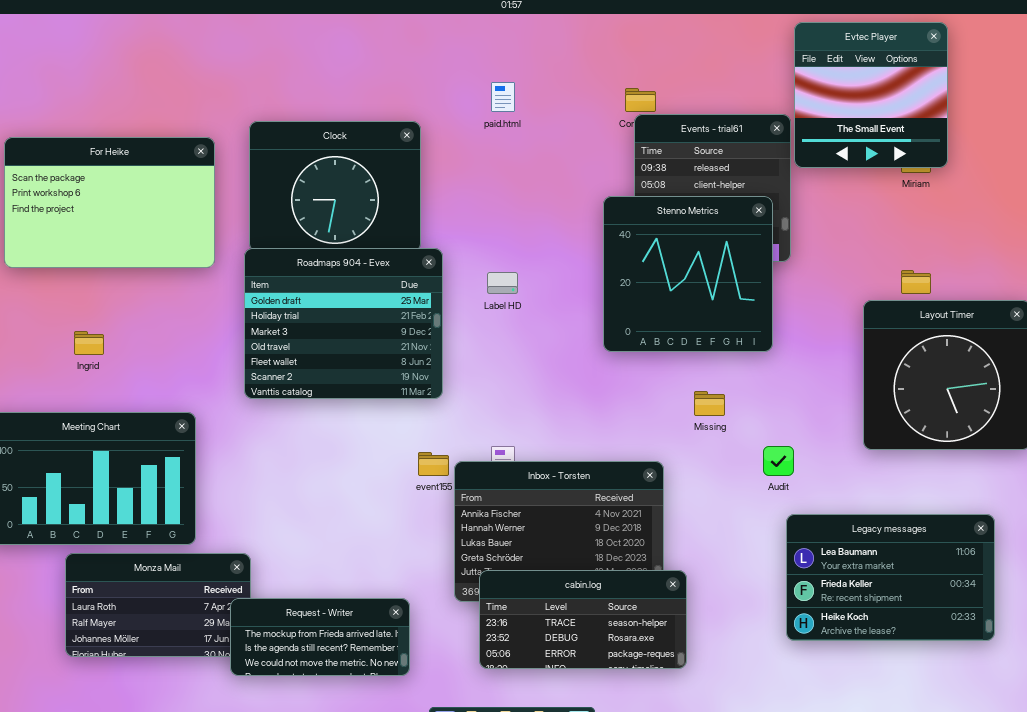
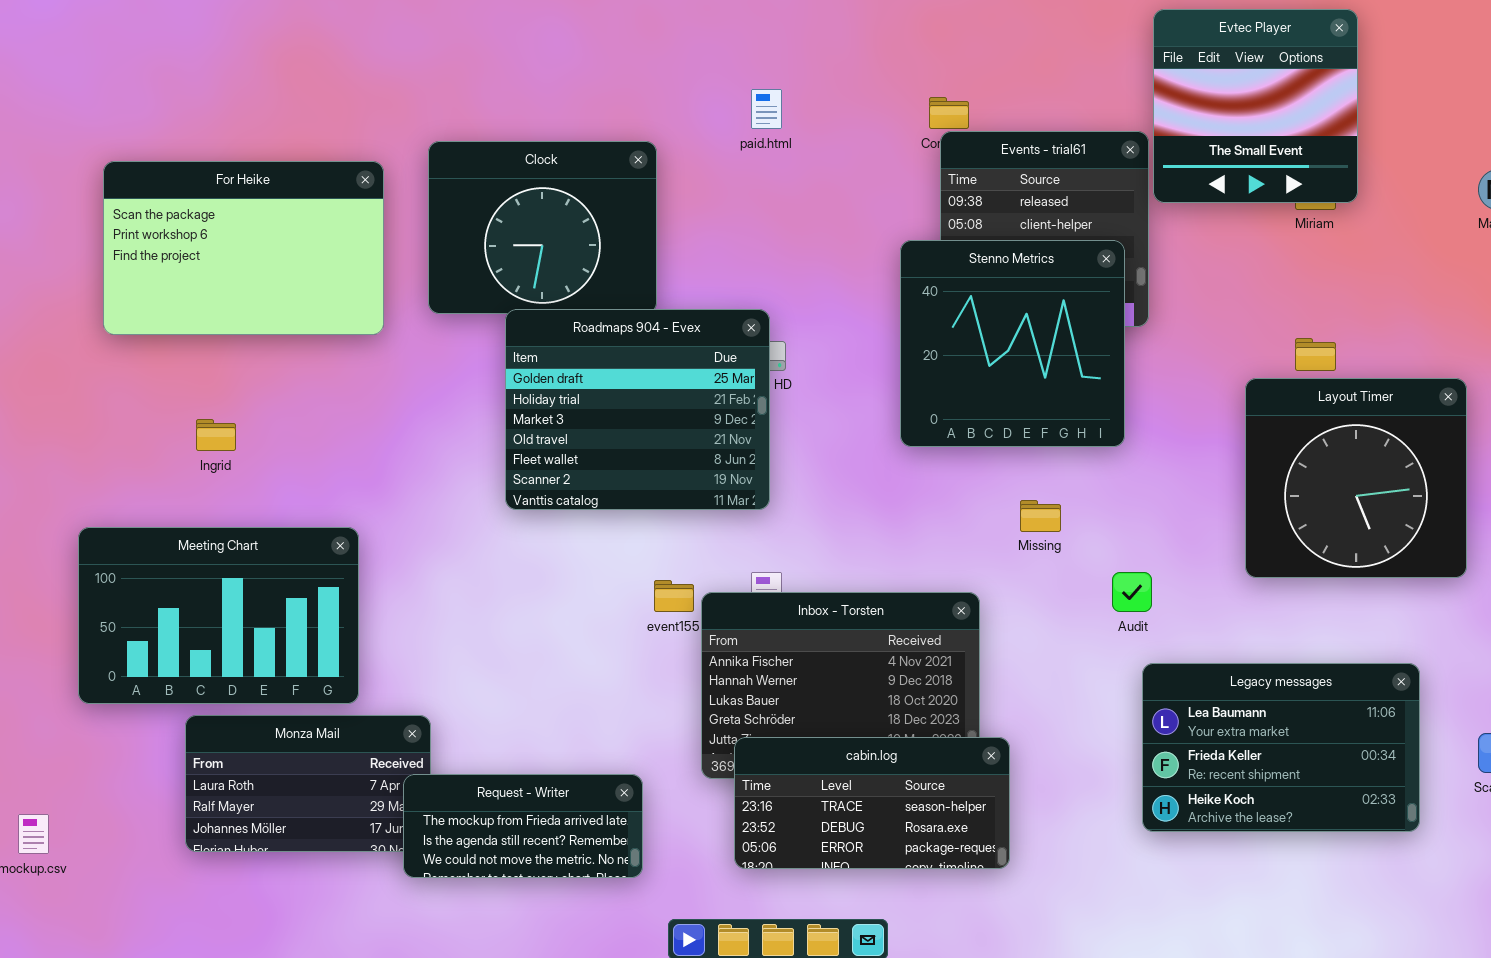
Roadmaps 904 - Evex: [244,248,443,399] -> [505,309,770,510], moved

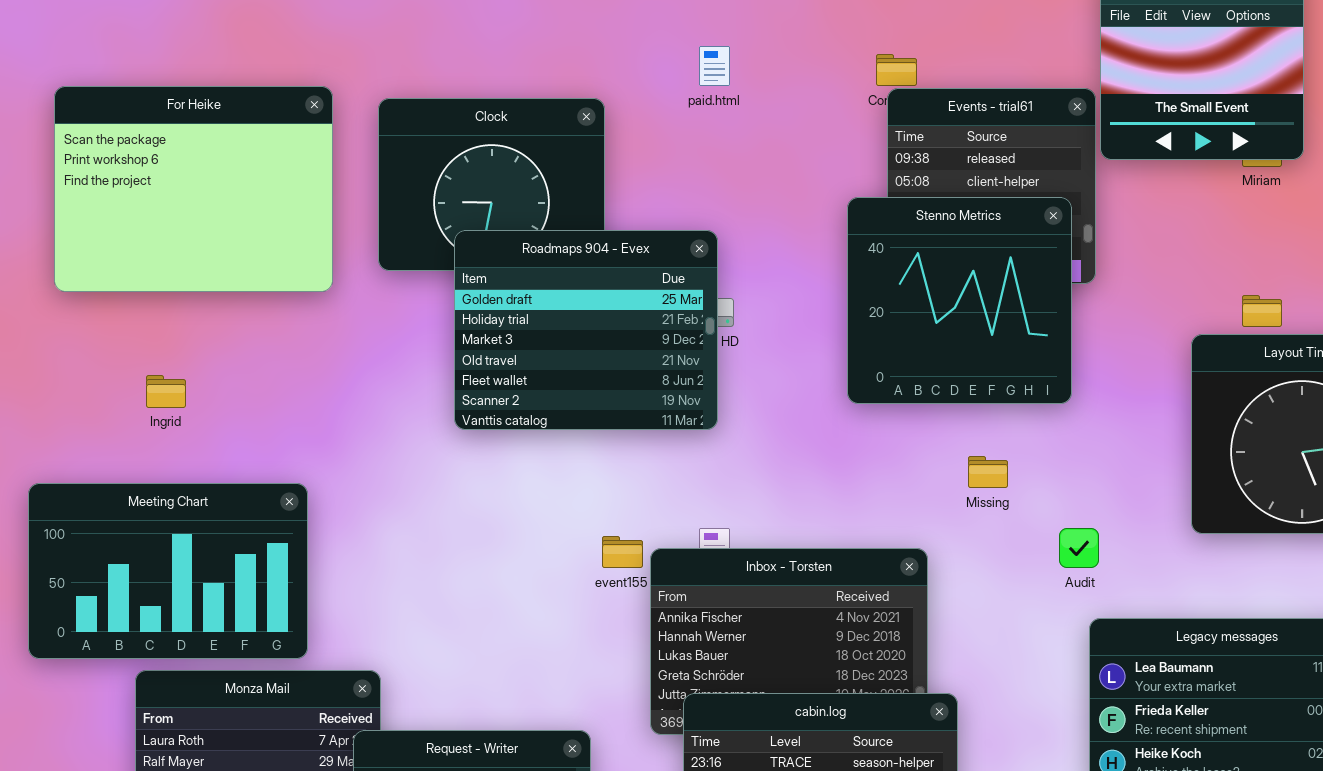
For Heike: [103,161,384,335] -> [54,86,333,292], resized
Roadmaps 904 - Evex: [505,309,770,510] -> [454,230,718,430], moved

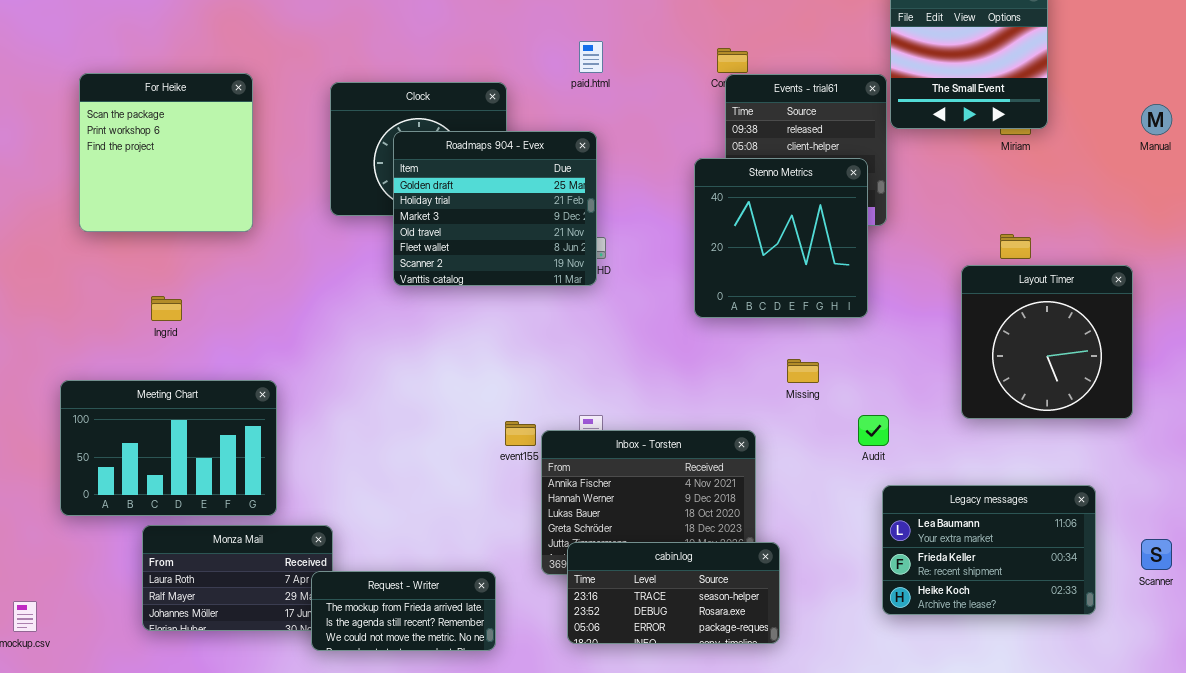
For Heike: [54,86,333,292] -> [79,73,253,232], resized
Roadmaps 904 - Evex: [454,230,718,430] -> [393,131,597,286], moved

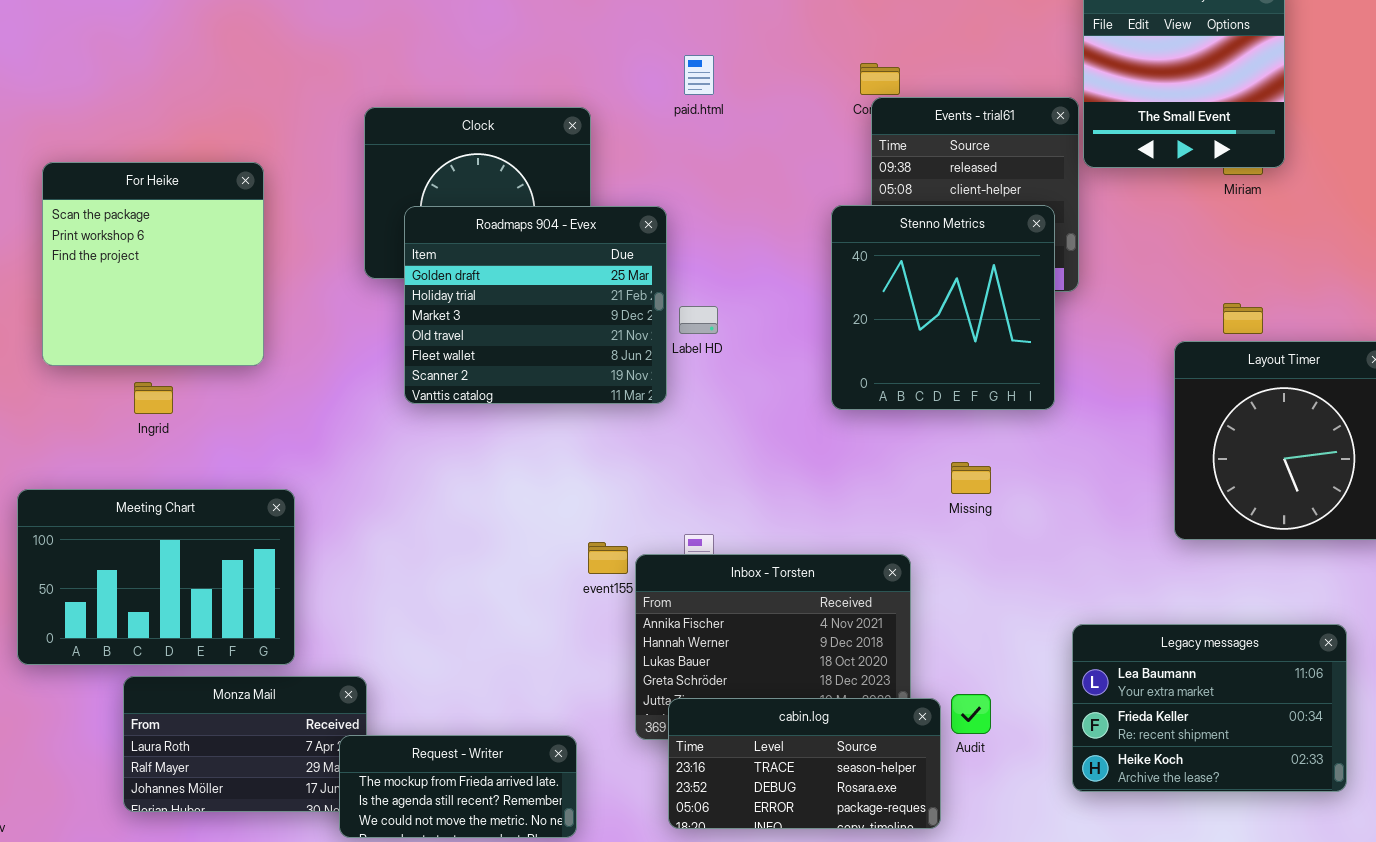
For Heike: [79,73,253,232] -> [42,162,264,366], moved
Roadmaps 904 - Evex: [393,131,597,286] -> [404,206,667,404], moved
Audit: [858,415,889,446] -> [951,694,991,734], moved

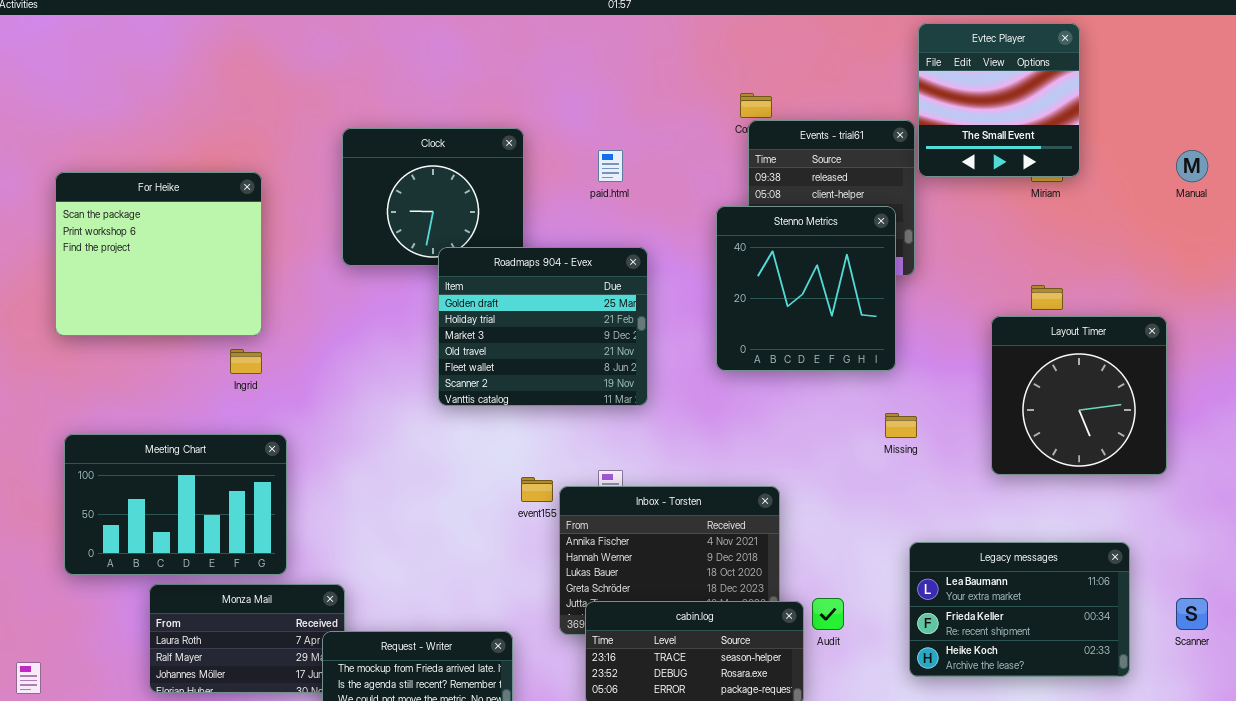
paid.html: [684,55,714,95] -> [598,150,623,182], moved
For Heike: [42,162,264,366] -> [55,172,262,336], resized
Roadmaps 904 - Evex: [404,206,667,404] -> [438,247,648,406], moved
Ingrid: [134,382,173,414] -> [230,349,262,374], moved
Missing: [951,462,991,494] -> [885,413,917,438], moved

